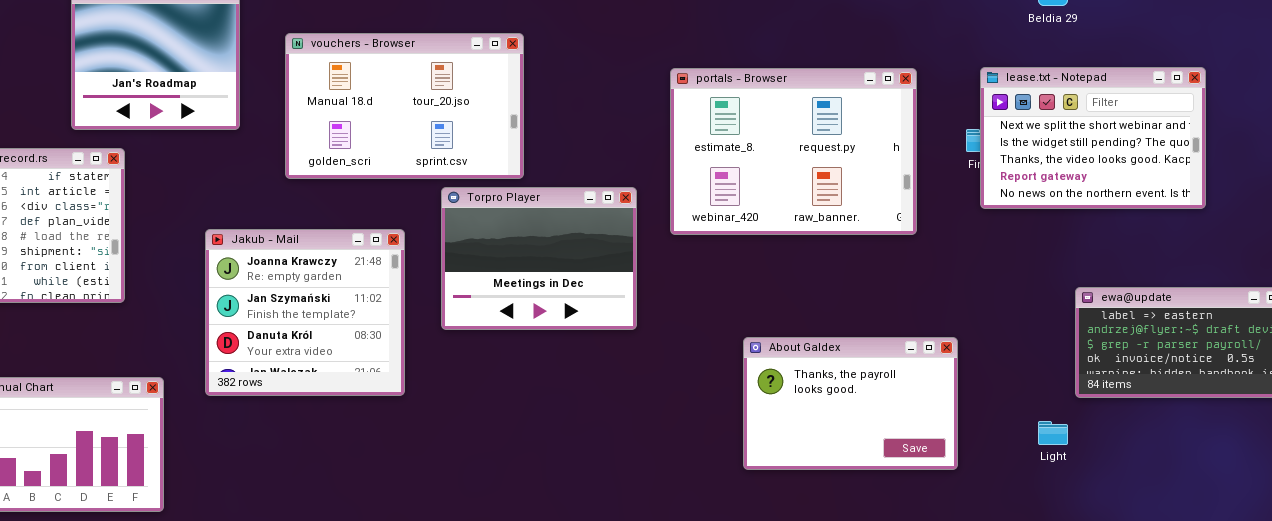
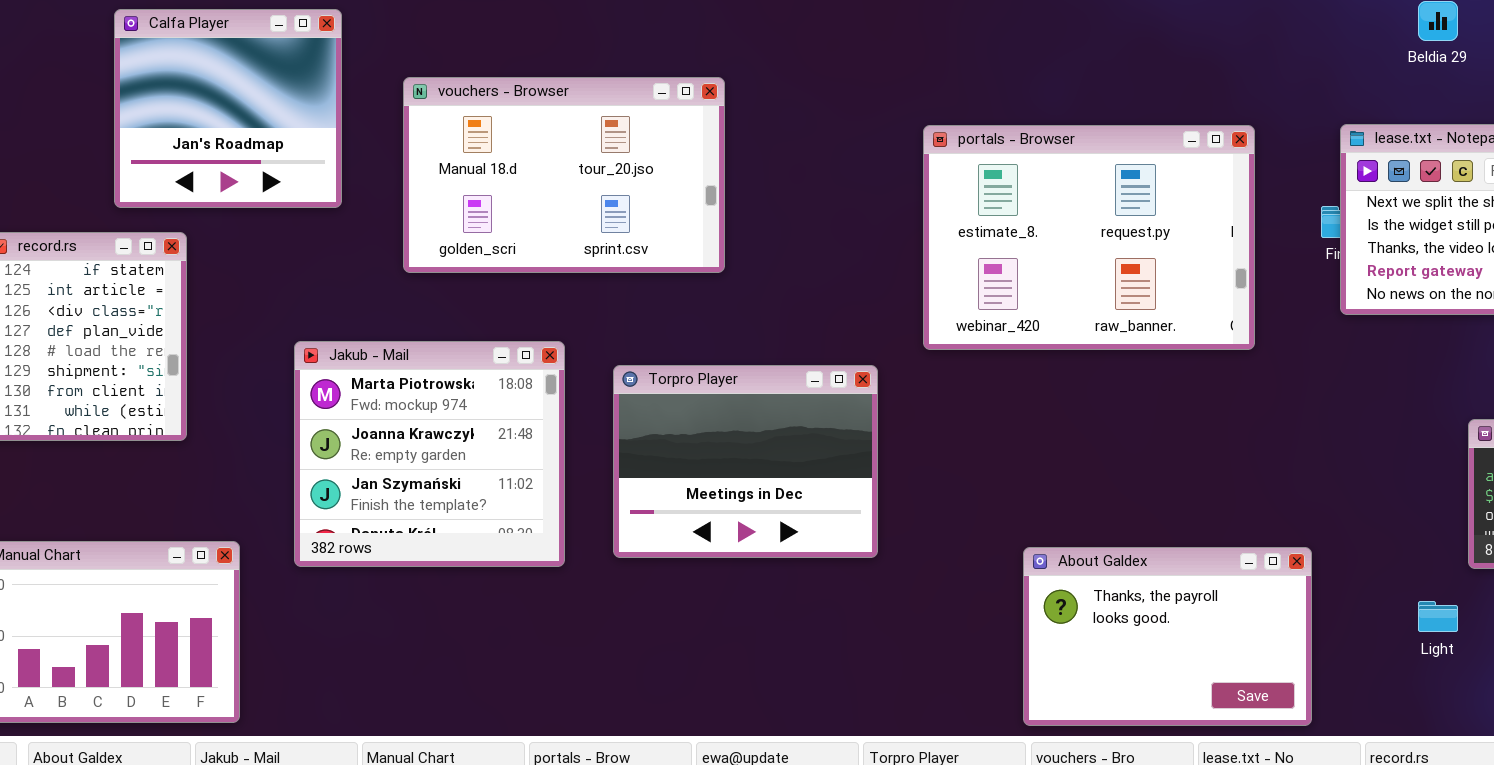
Torpro Player: [441,187,637,330] -> [613,365,878,558], moved
Jakub - Mail: [205,229,405,396] -> [294,341,565,567], scrolled up 1 row
About Galdex: [743,337,958,470] -> [1023,547,1312,726], moved

